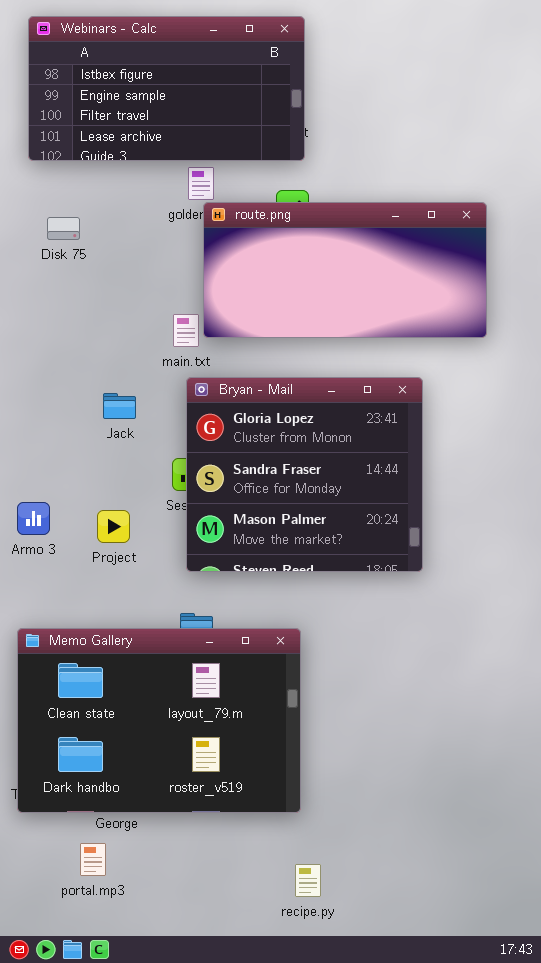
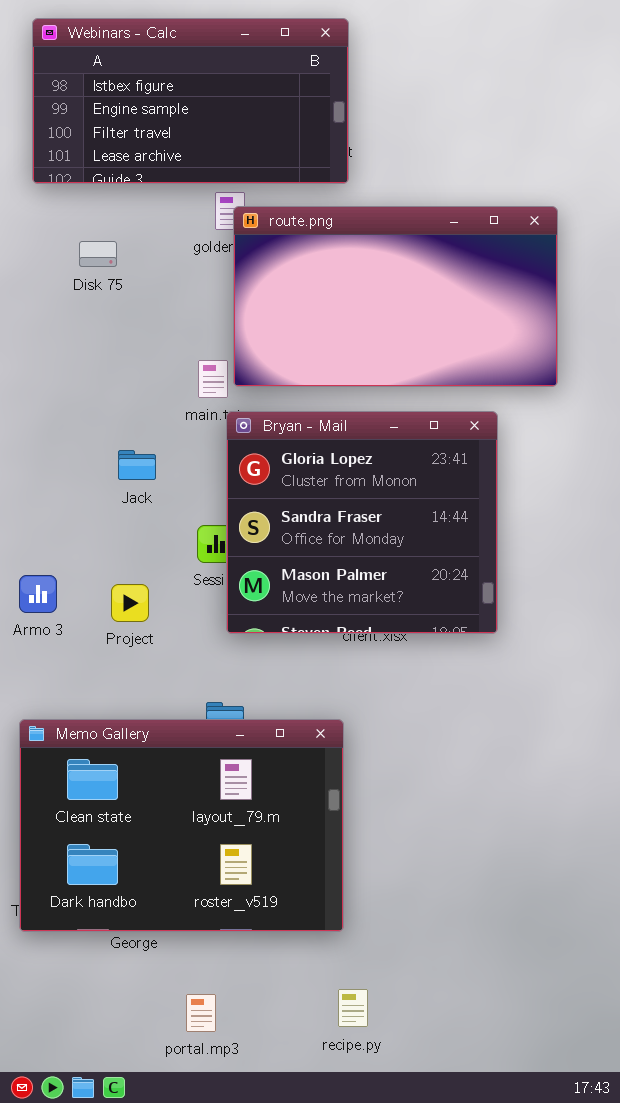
route.png: [203,202,487,338] -> [233,206,558,387], resized
Disk 75: [47,217,80,240] -> [79,241,117,267], moved
Bryan - Mail: [186,377,423,572] -> [226,411,498,634], moved
portal.mp3: [80,843,106,876] -> [186,994,216,1032], moved

